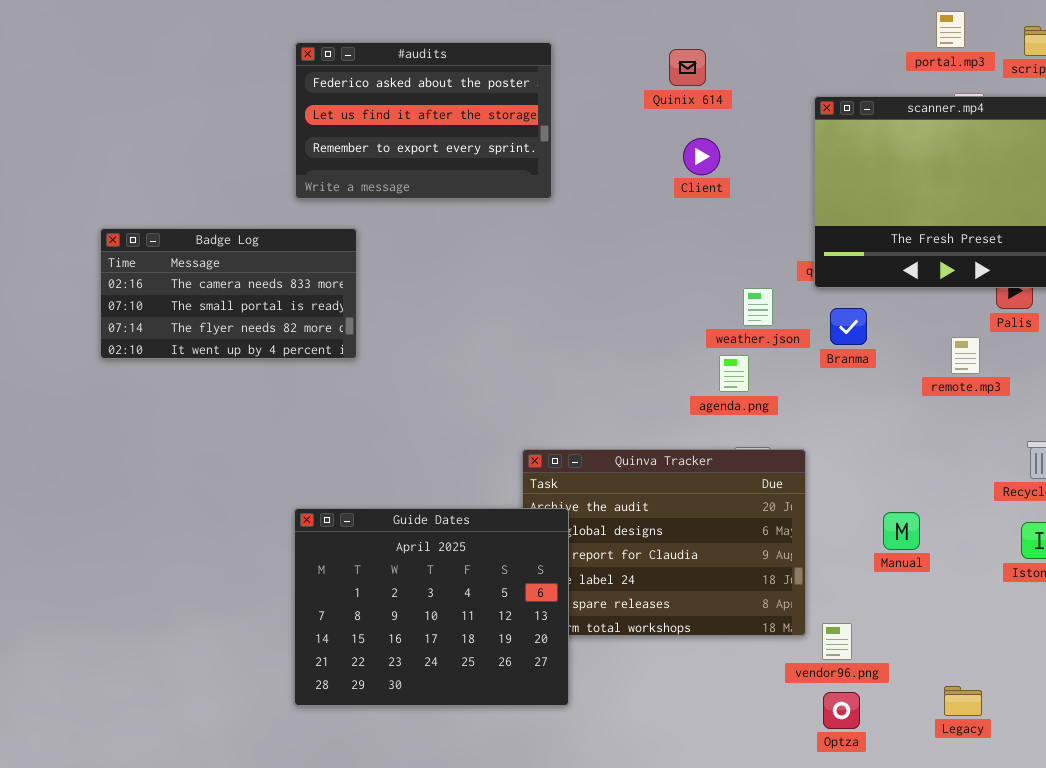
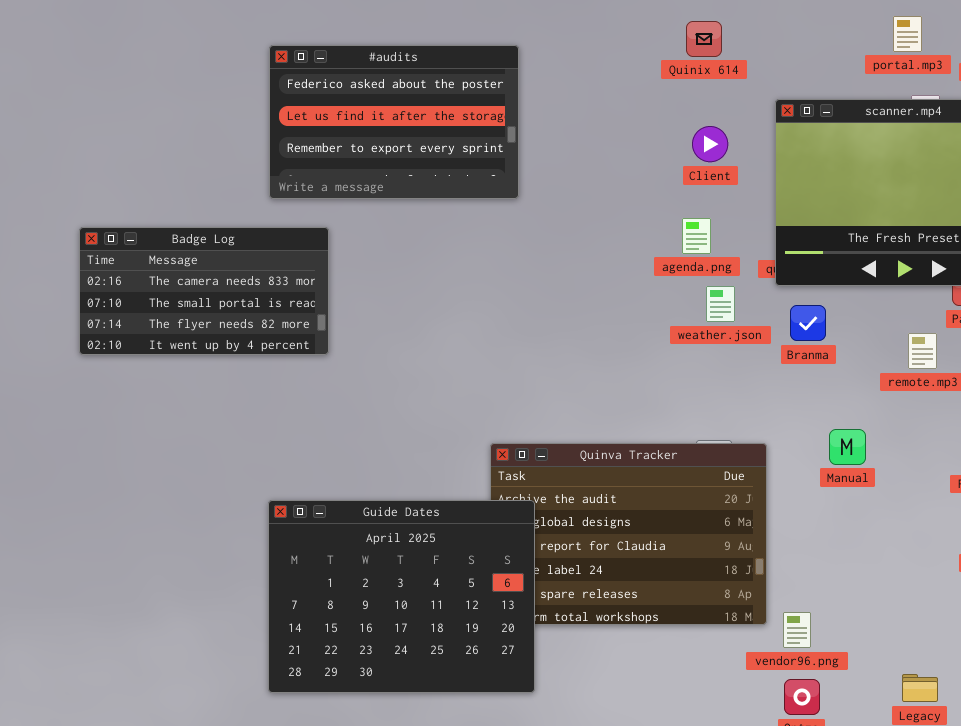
Quinix 614: [669,49,706,86] -> [686,21,722,57], moved
Client: [683,138,720,175] -> [692,126,728,162], moved
agenda.png: [719,355,749,392] -> [682,218,711,254], moved
Manual: [883,512,920,550] -> [829,429,866,465], moved

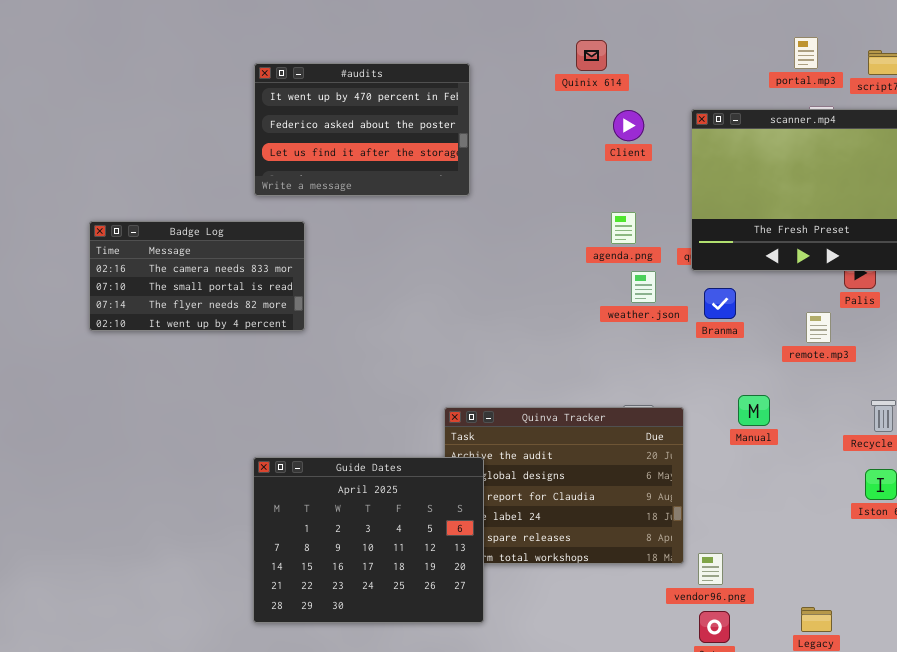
Quinix 614: [686,21,722,57] -> [576,40,607,71], moved
#audits: [269,45,519,199] -> [254,63,470,196], scrolled up 1 row
Client: [692,126,728,162] -> [613,110,644,141], moved

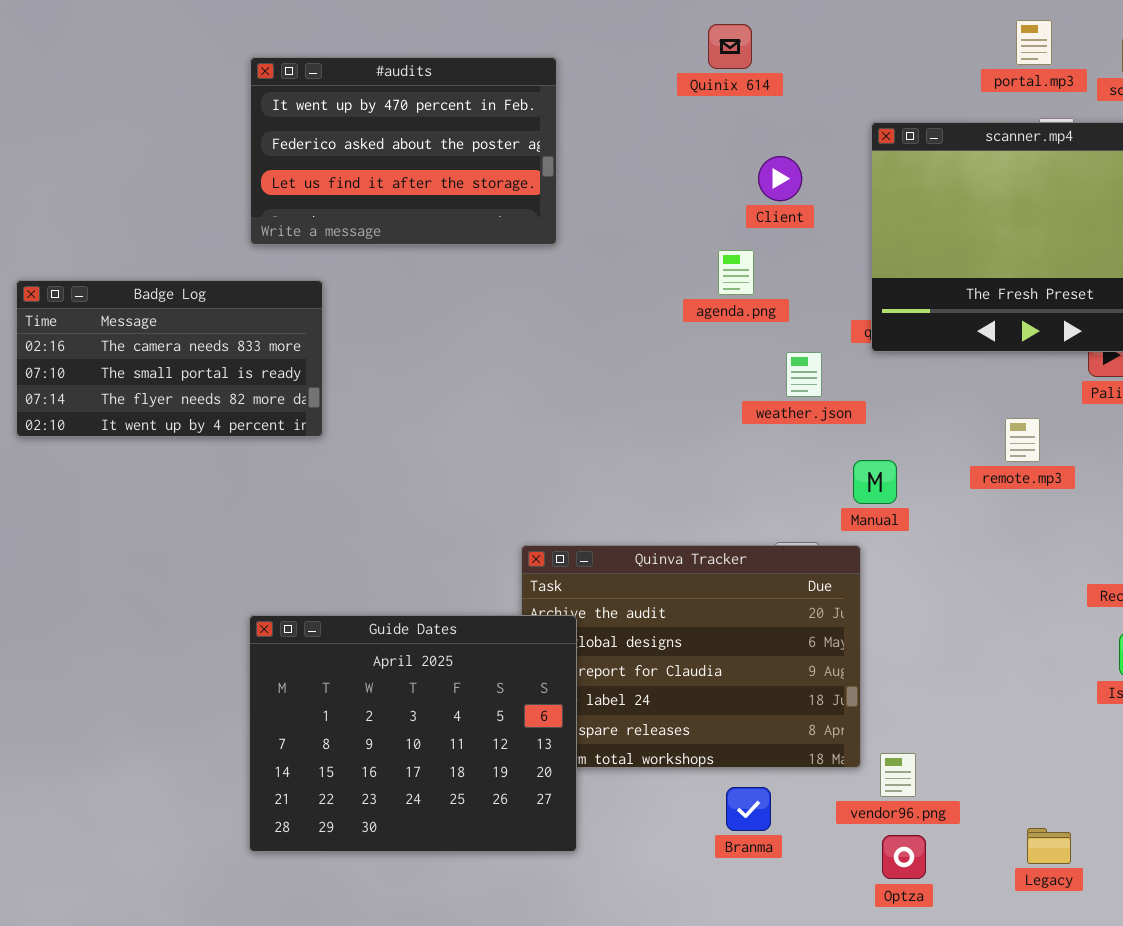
Client: [613,110,644,141] -> [758,156,802,201], moved
agenda.png: [611,212,636,244] -> [718,250,754,295], moved
Branma: [704,288,736,319] -> [726,787,771,831], moved
remote.mp3: [806,312,831,343] -> [1005,418,1040,462], moved
Manual: [738,395,770,426] -> [853,460,897,504], moved

